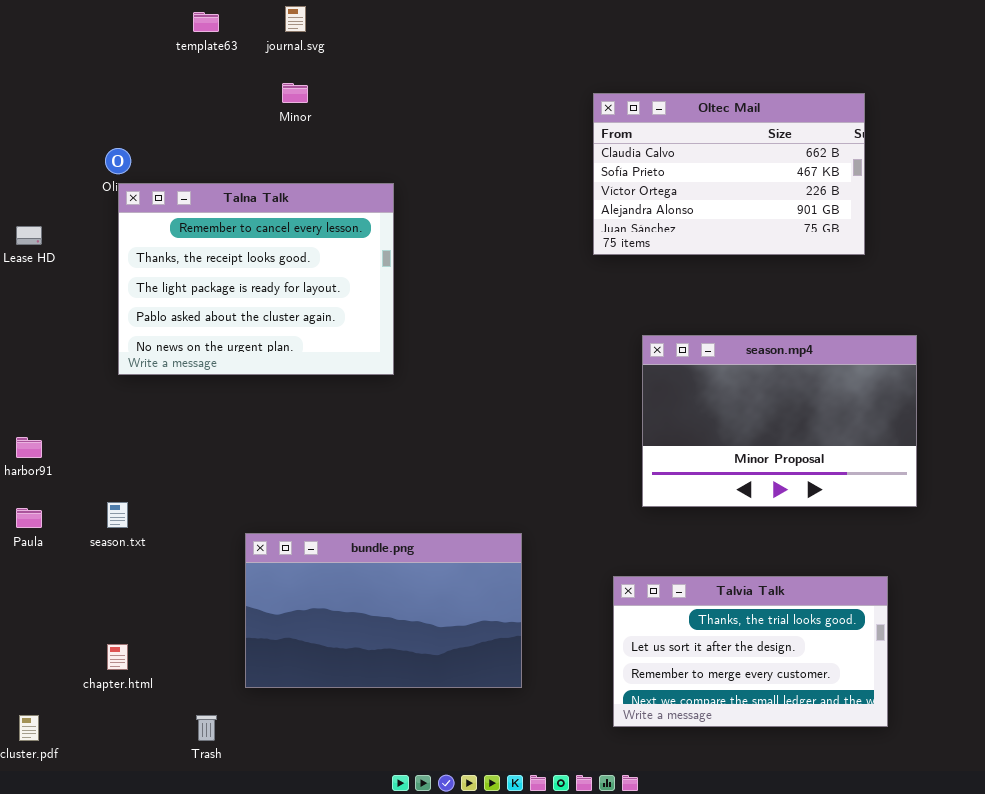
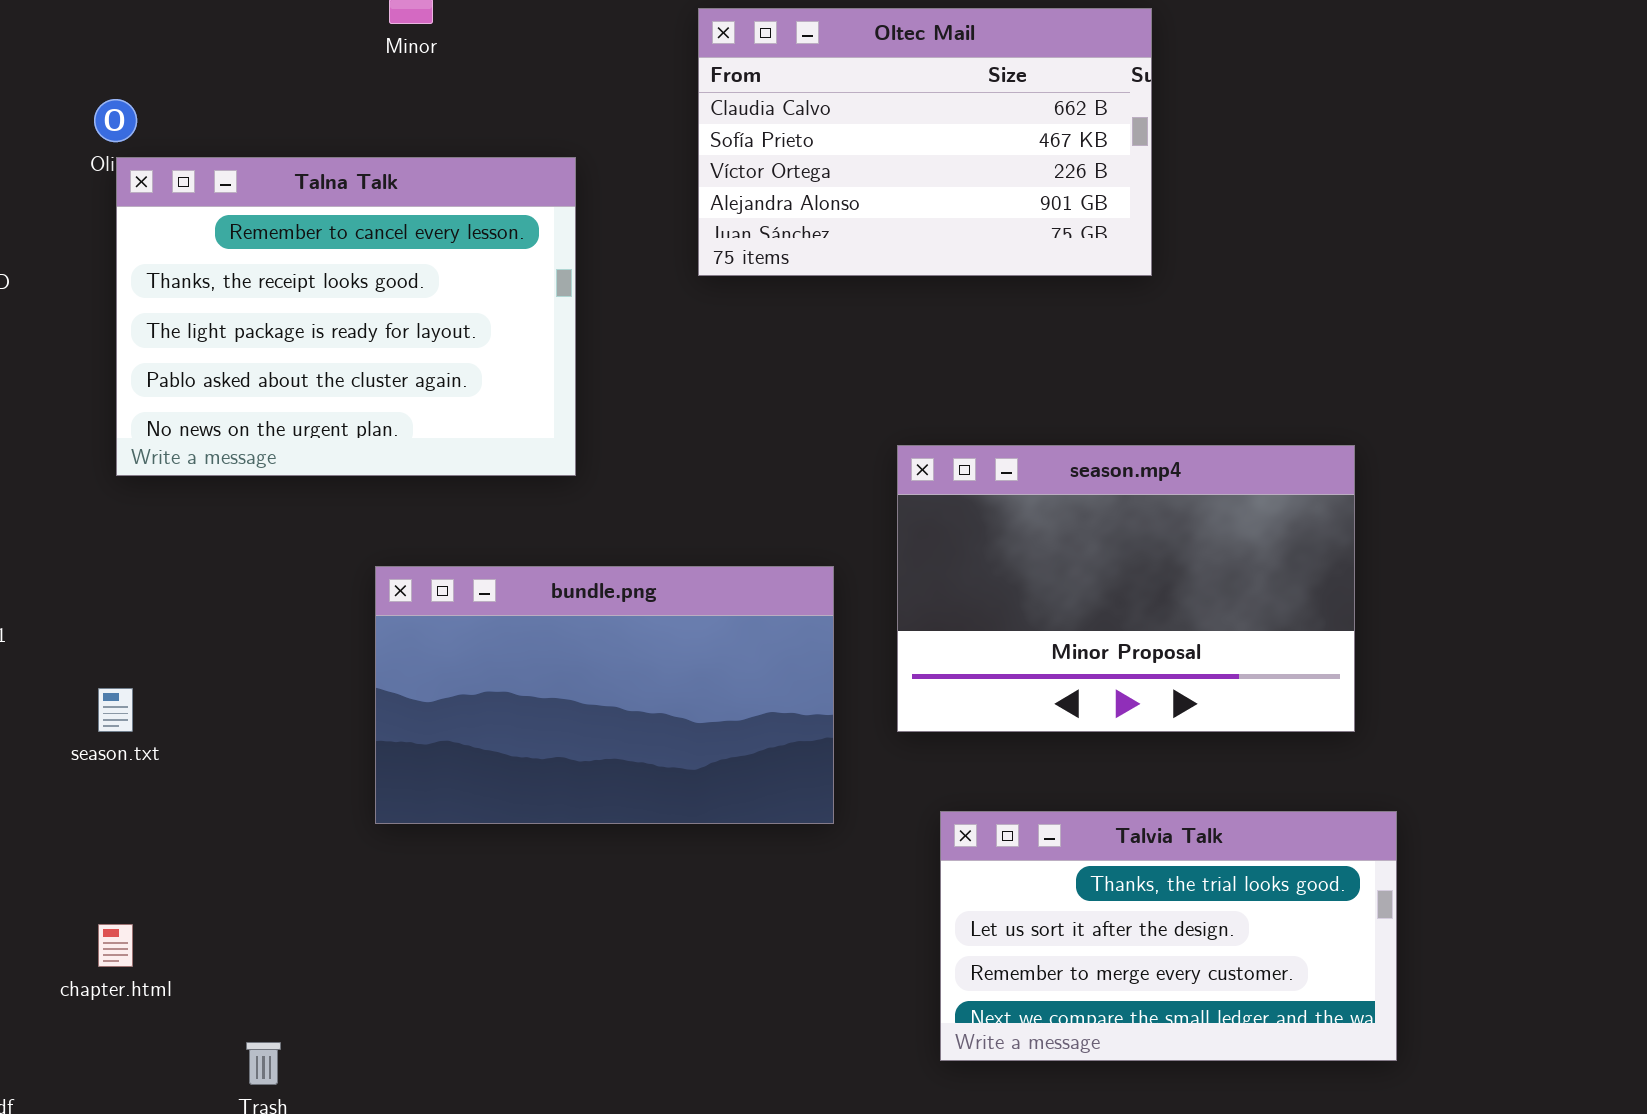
Oltec Mail: [593,93,865,255] -> [698,8,1152,276], moved
season.mp4: [642,335,917,507] -> [897,445,1355,732], moved
bundle.png: [245,533,522,688] -> [375,566,834,824], moved

